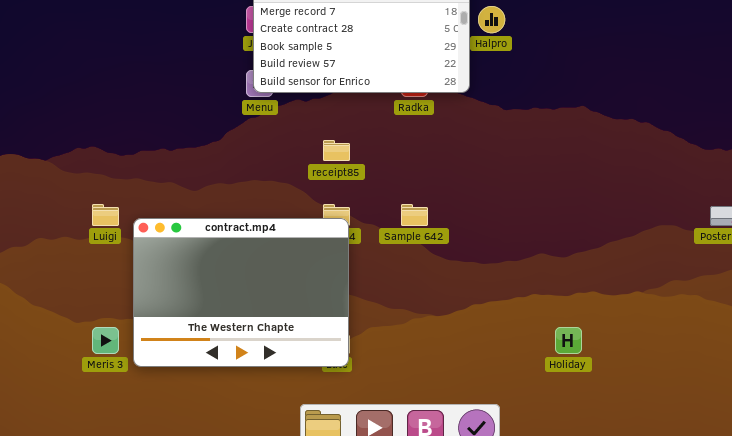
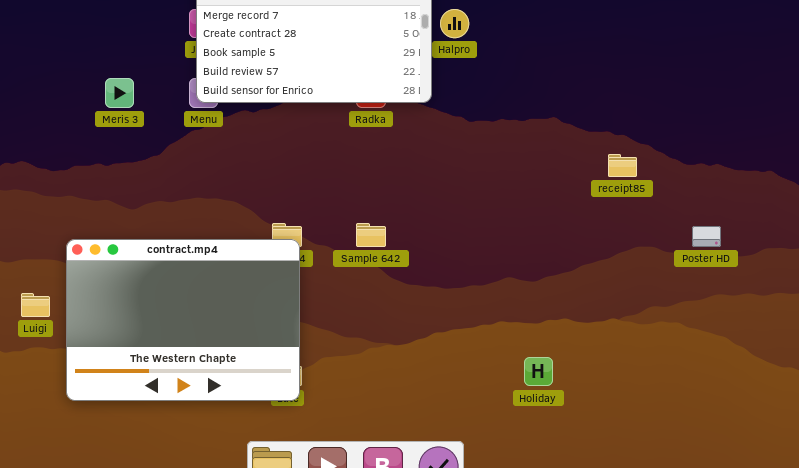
receipt85: [323,140,350,161] -> [608,154,637,177], moved
Luigi: [92,204,119,226] -> [21,293,50,317], moved
Meris 3: [92,327,119,354] -> [105,78,134,108], moved

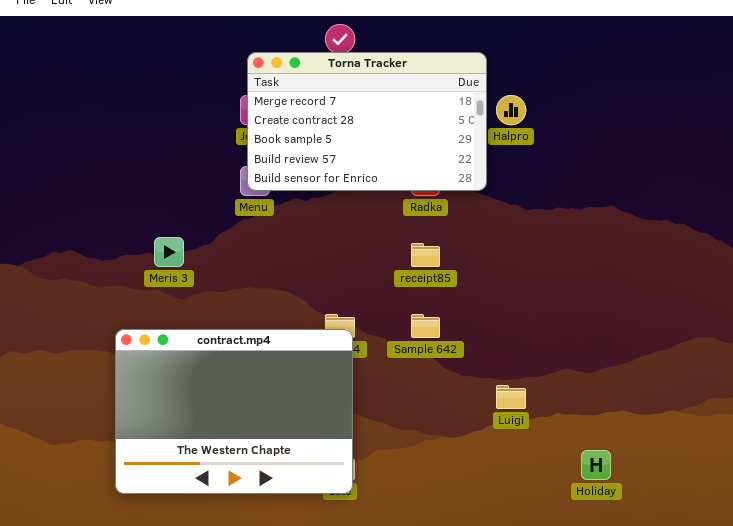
Meris 3: [105,78,134,108] -> [154,237,184,267], moved
receipt85: [608,154,637,177] -> [411,243,440,267], moved
Luigi: [21,293,50,317] -> [496,385,526,409], moved

